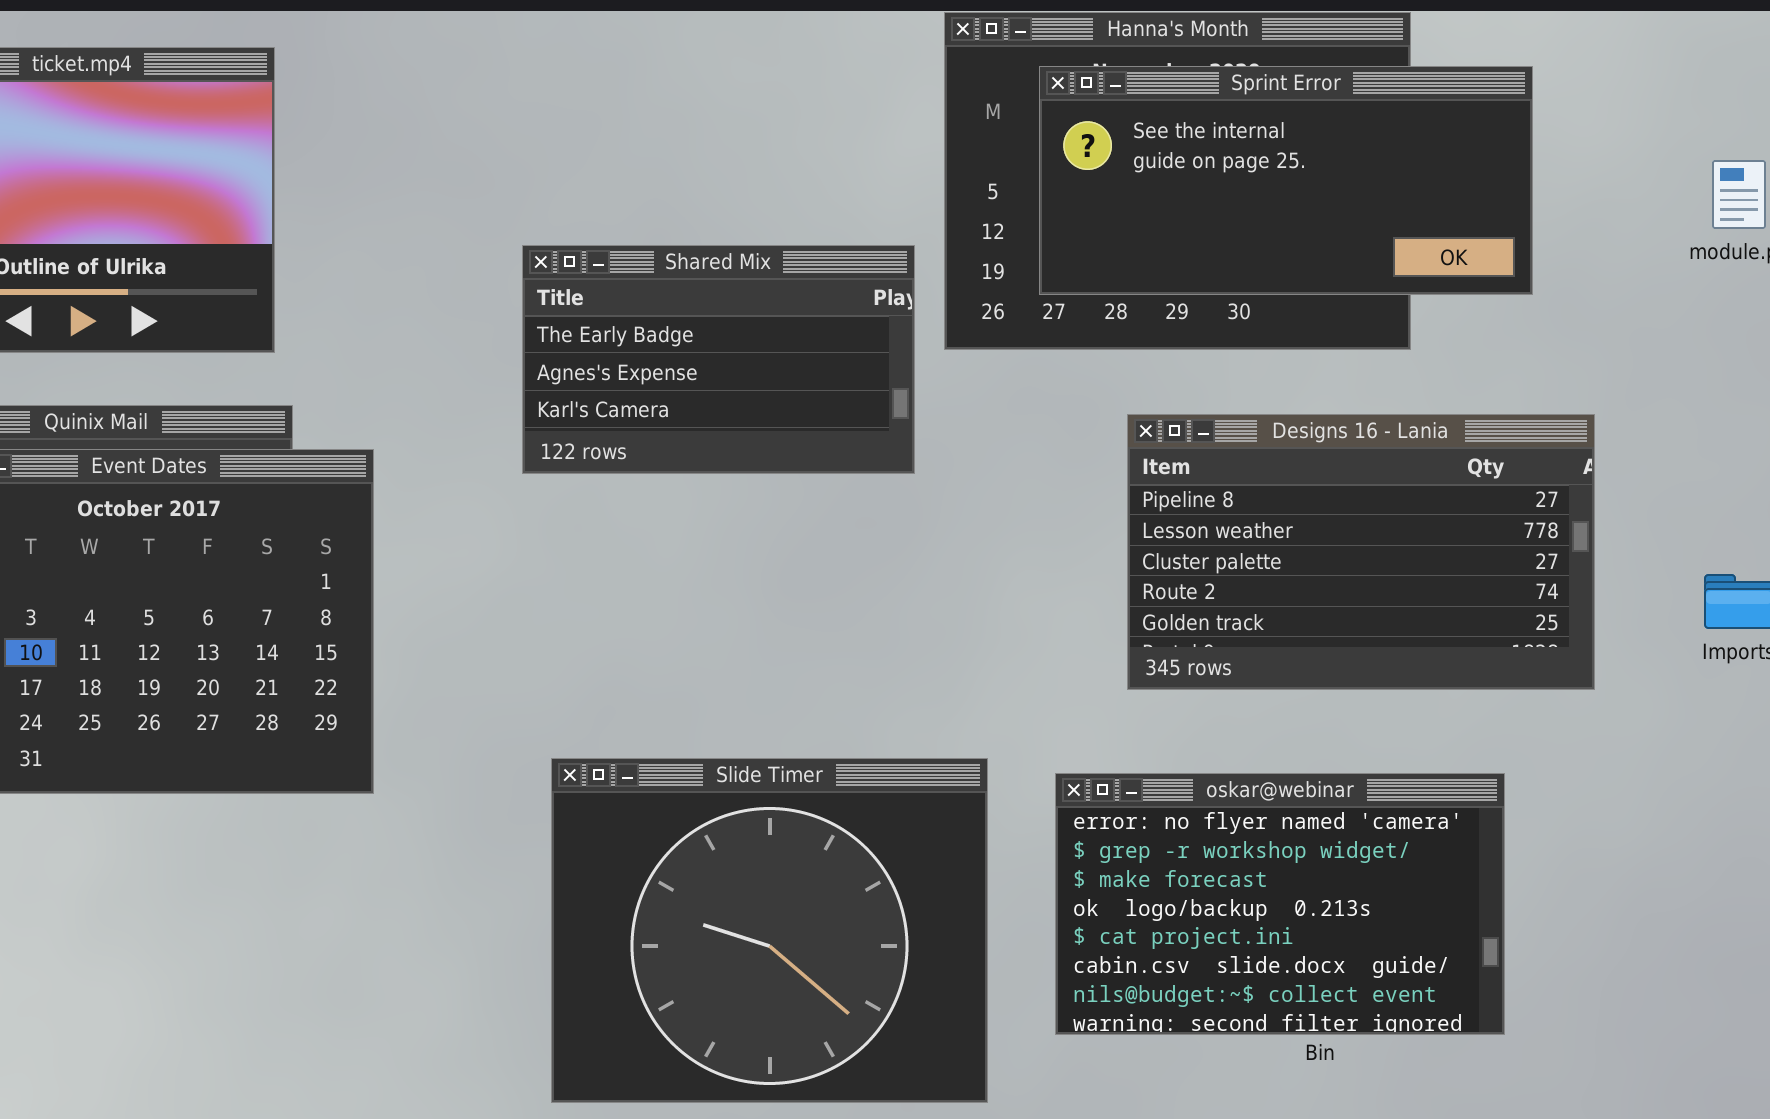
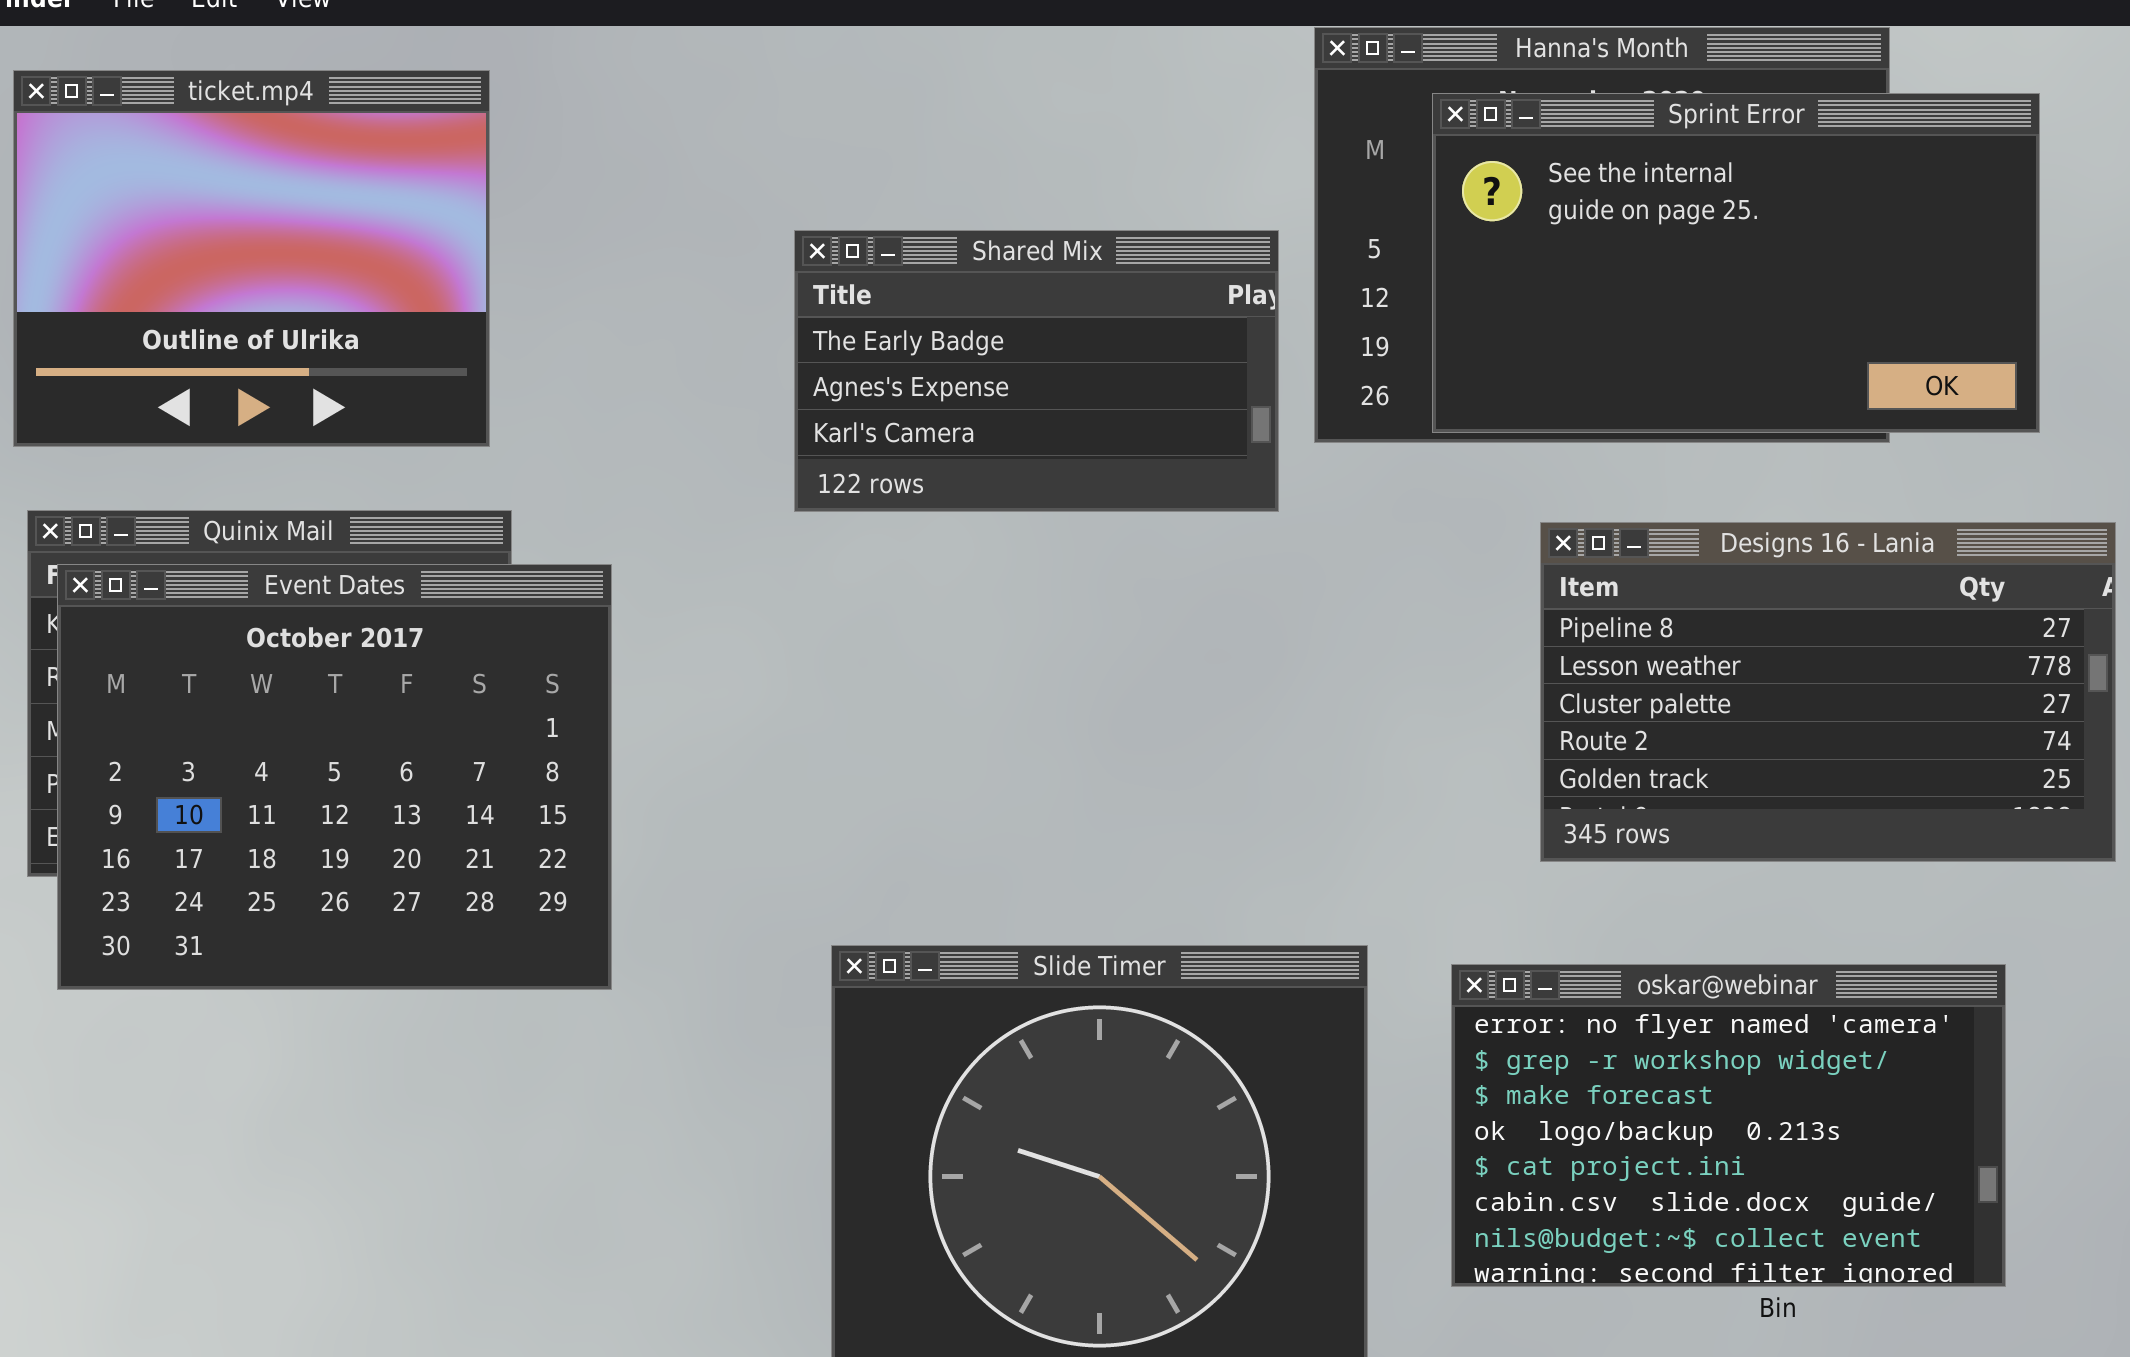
Sprint Error: [1039,66,1533,295] -> [1432,93,2040,433], resized
Shared Mix: [522,245,915,474] -> [794,230,1279,512], moved

